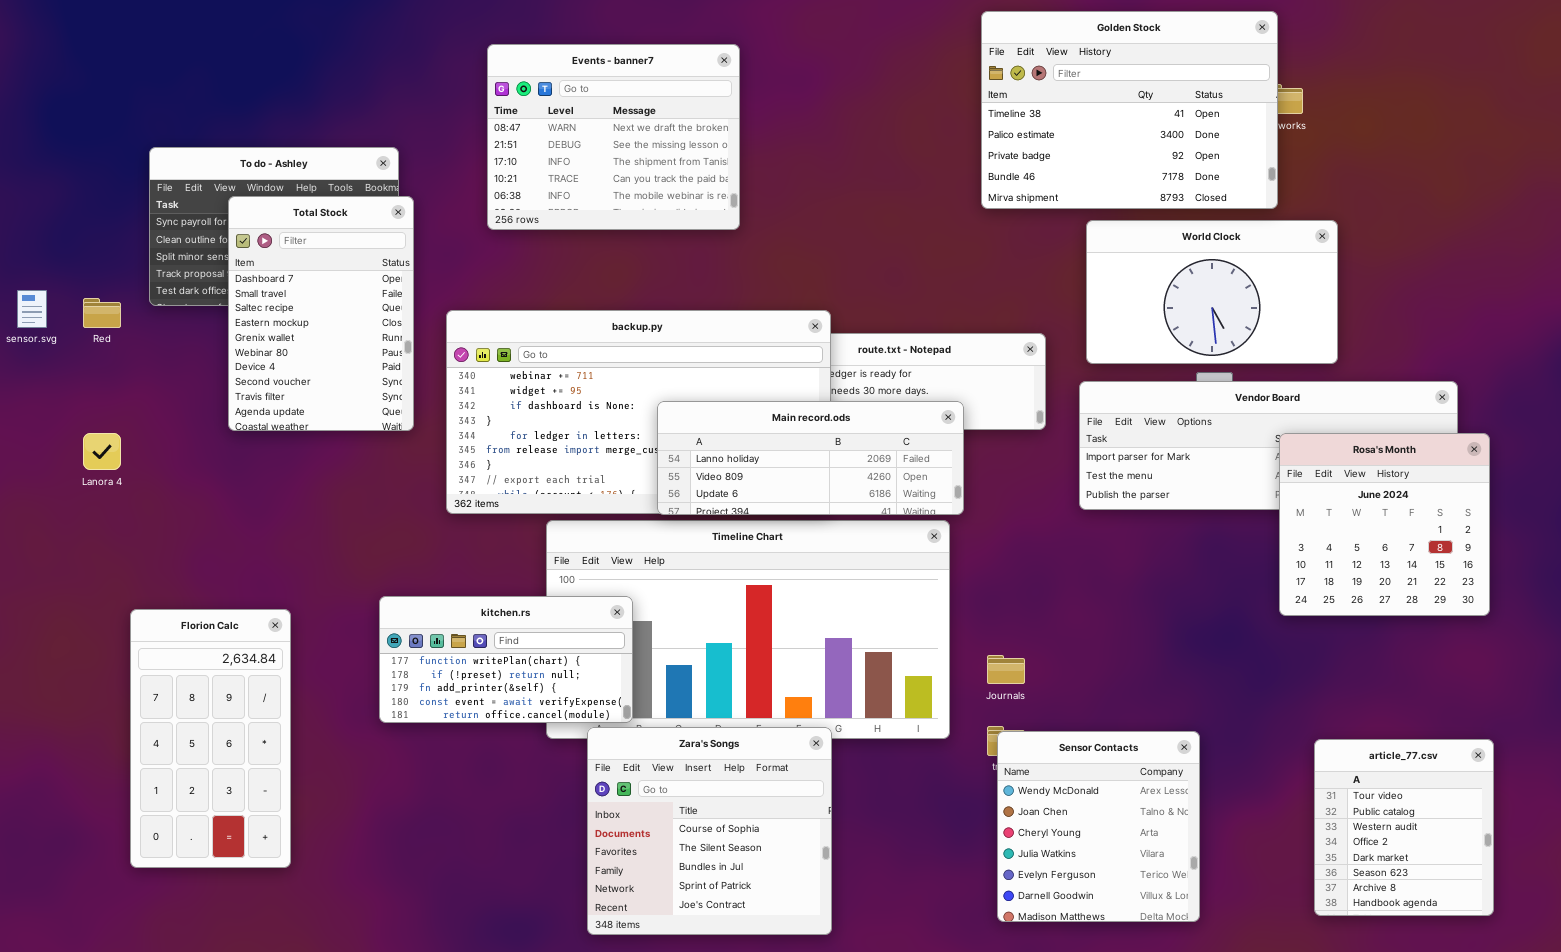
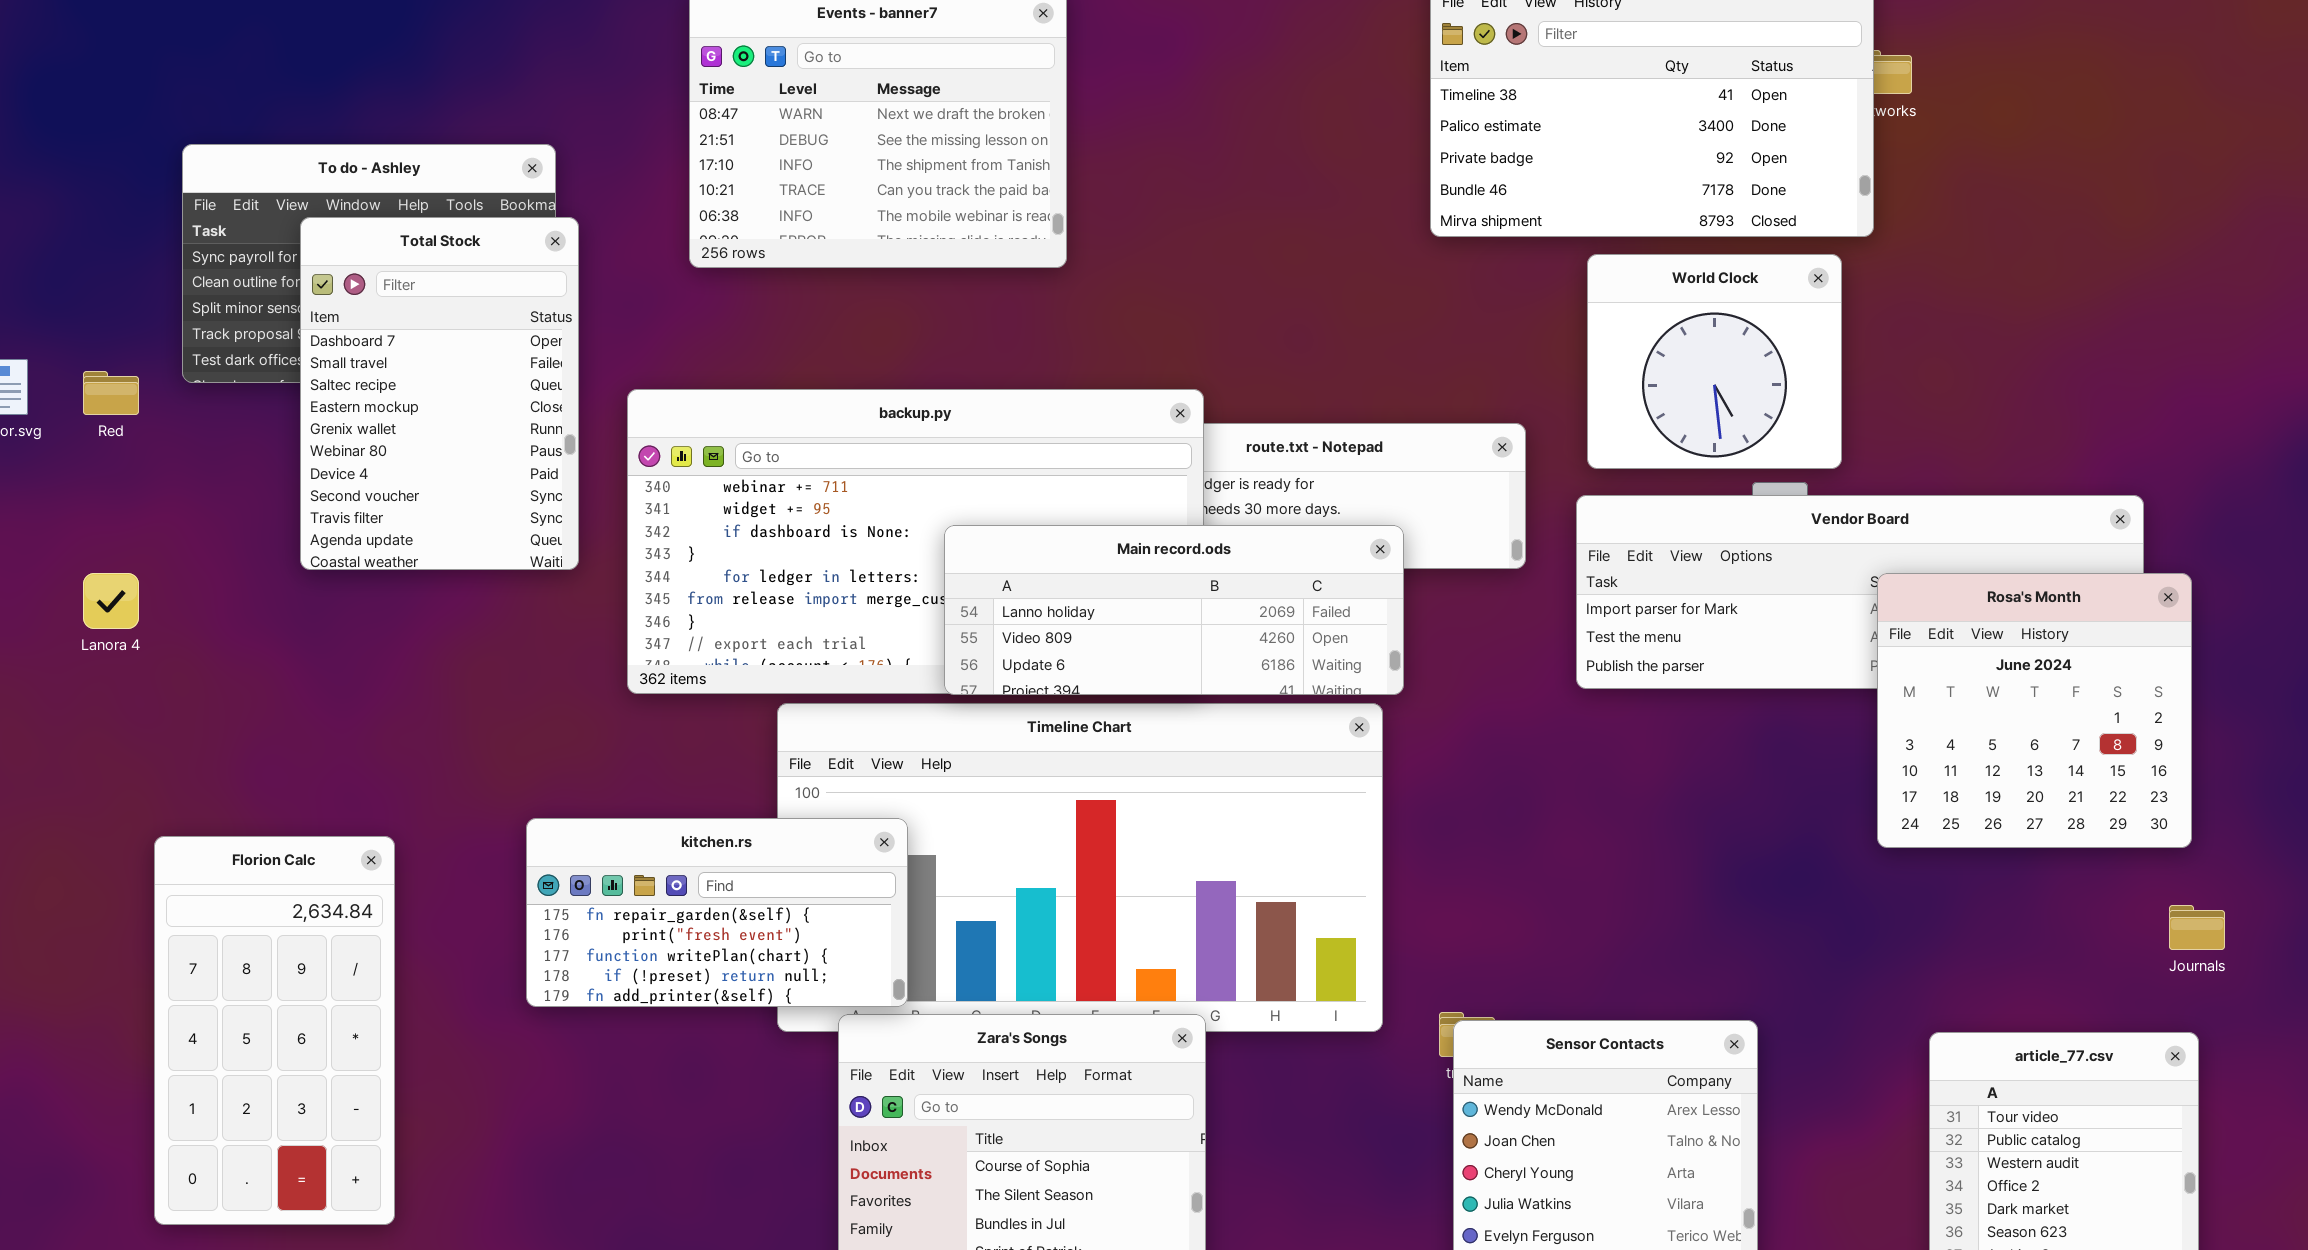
World Clock: [1086,220,1338,364] -> [1587,254,1842,469], resized
kitchen.rs: [379,596,633,723] -> [526,818,908,1007], scrolled up 2 rows
Journals: [987,655,1025,684] -> [2169,905,2225,950], moved

